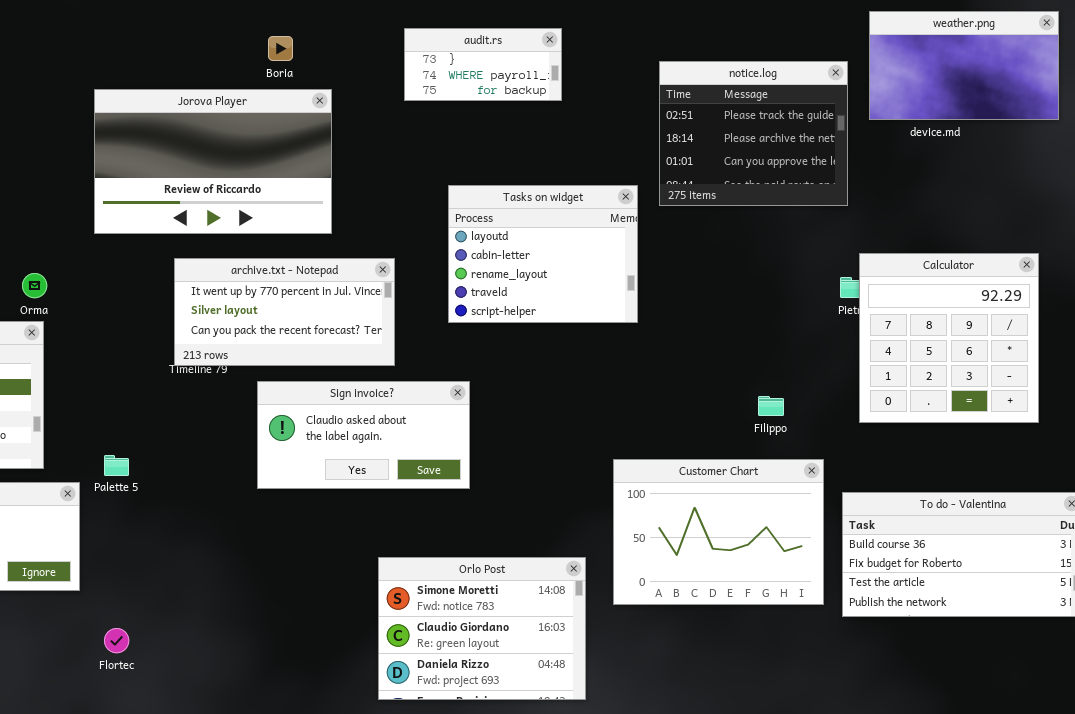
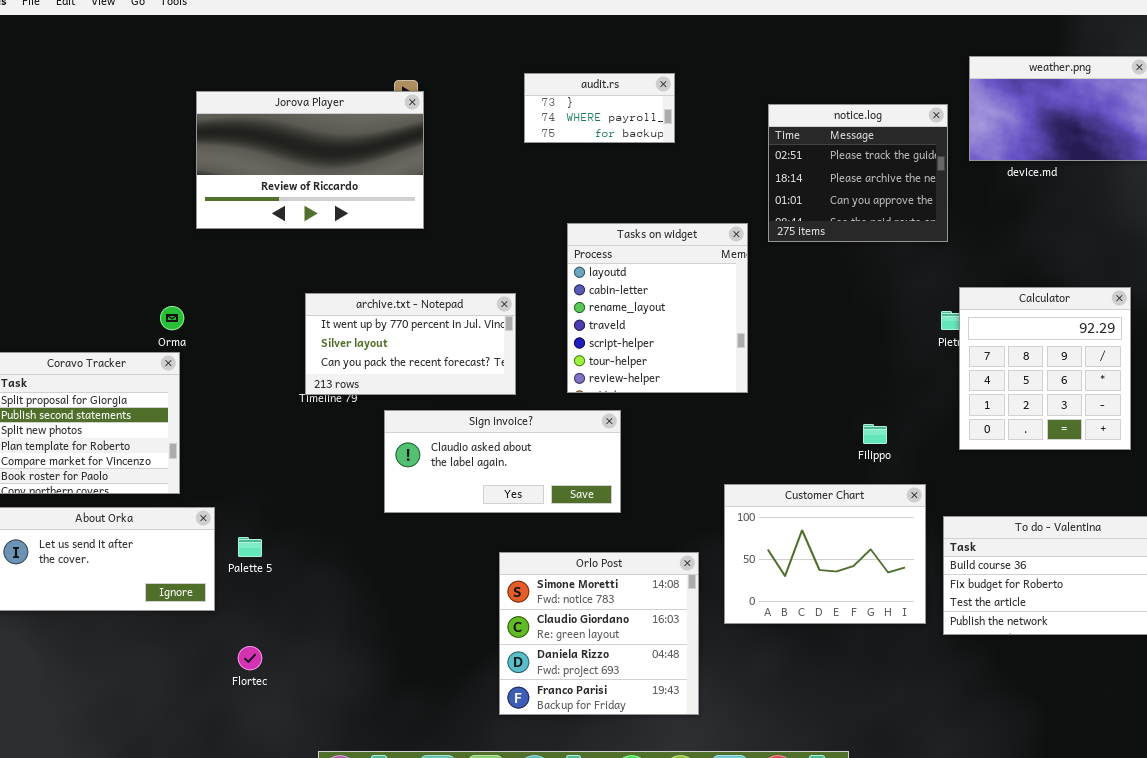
Jorova Player: [94,89,332,234] -> [196,91,424,229], moved
Tasks on widget: [448,185,638,323] -> [567,223,748,393], resized
Sign invoice?: [257,381,470,489] -> [384,410,621,513], resized
Palette 5: [104,455,129,476] -> [238,537,262,557], moved
Orlo Post: [378,557,586,700] -> [499,552,699,715], resized

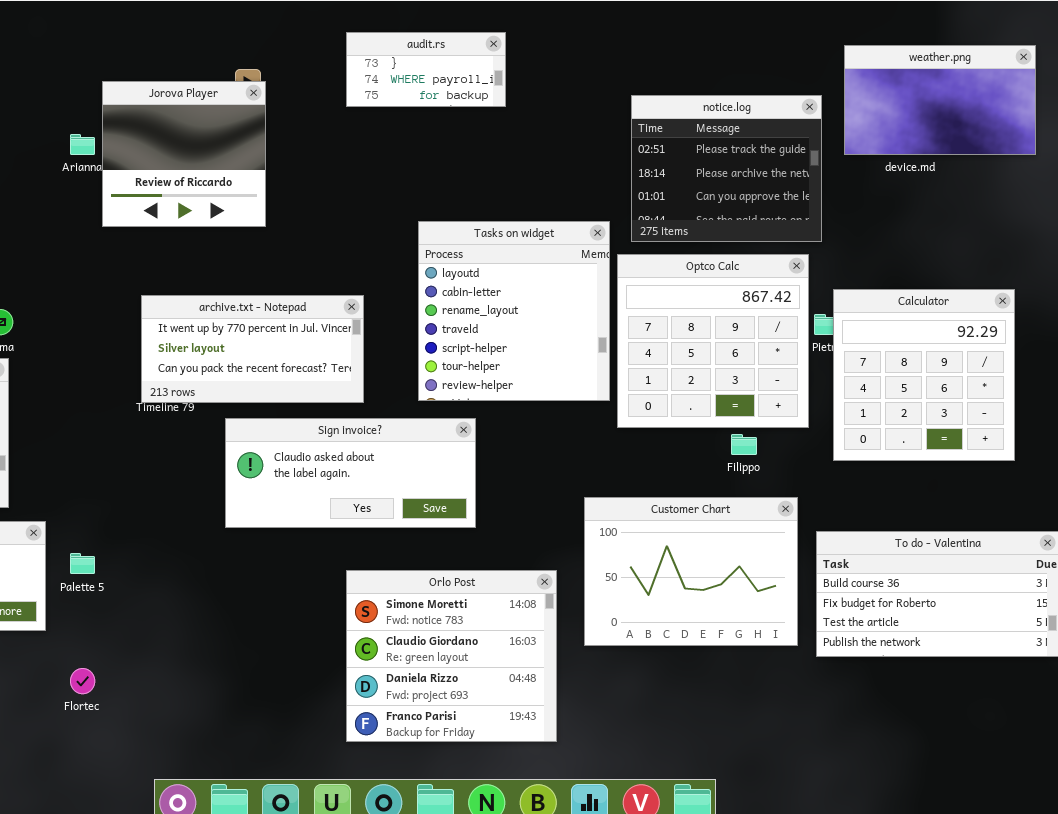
audit.rs: [524,73,675,143] -> [346,32,506,107], moved
Jorova Player: [196,91,424,229] -> [102,81,266,227], resized
Optco Calc: none -> [617,254,809,428], opened

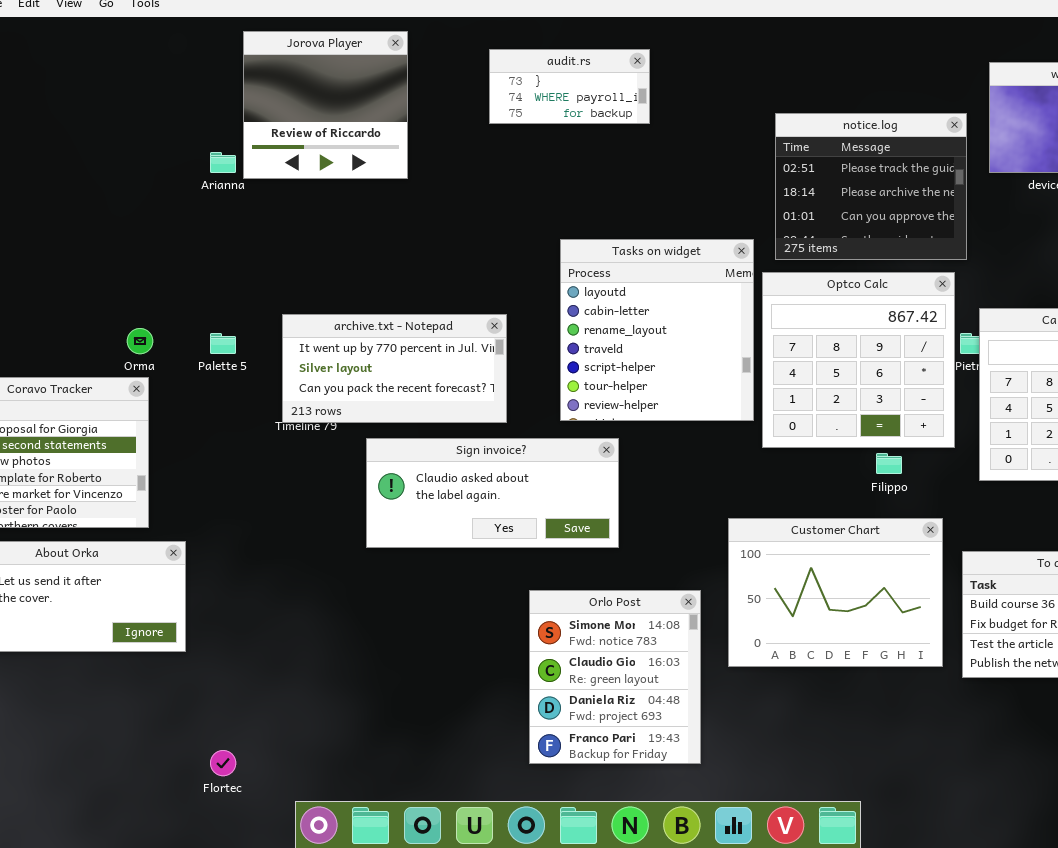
Jorova Player: [102,81,266,227] -> [243,31,408,179], moved
Palette 5: [70,553,95,574] -> [210,333,236,354], moved
Orlo Post: [346,570,557,742] -> [529,590,701,764], resized
Flortec: [70,668,95,694] -> [210,750,236,776], moved

